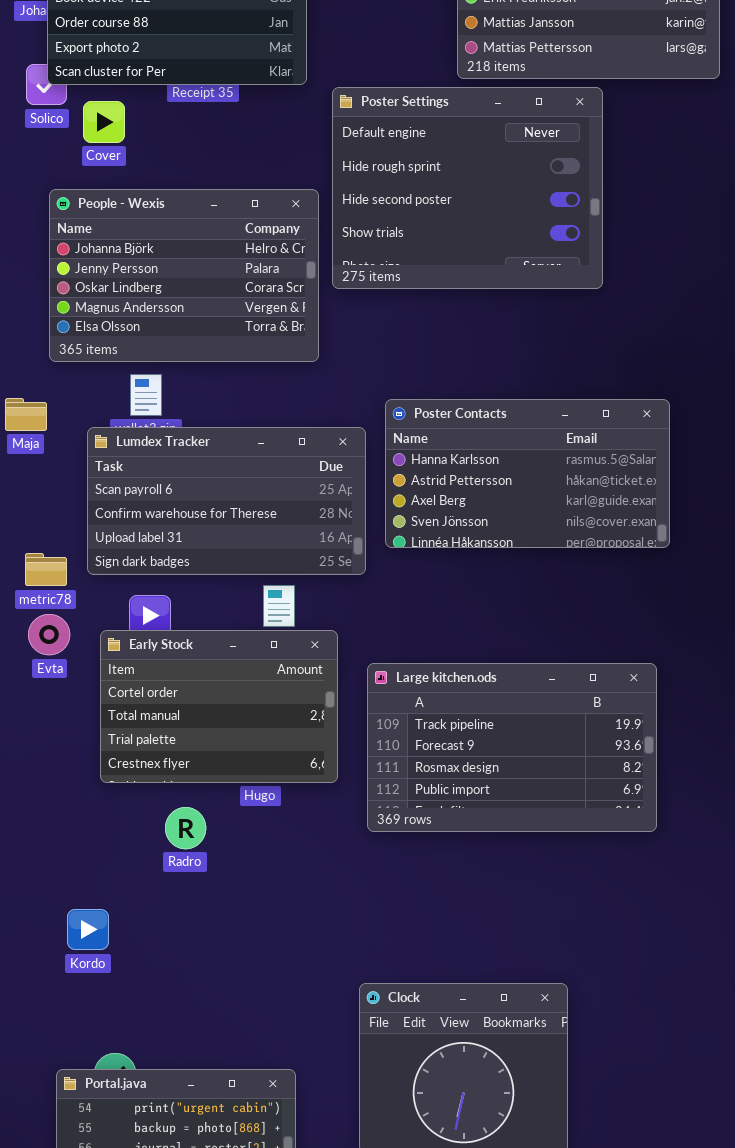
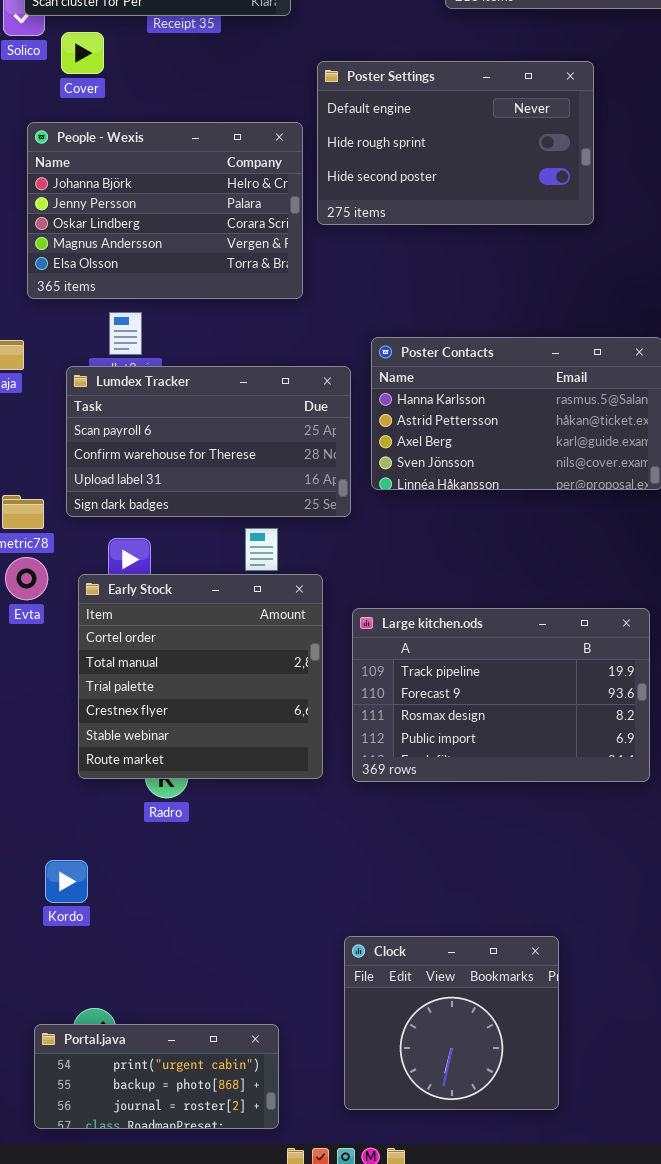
Poster Settings: [332,87,603,289] -> [317,61,594,225], resized
Early Stock: [100,630,338,783] -> [78,574,323,779], resized

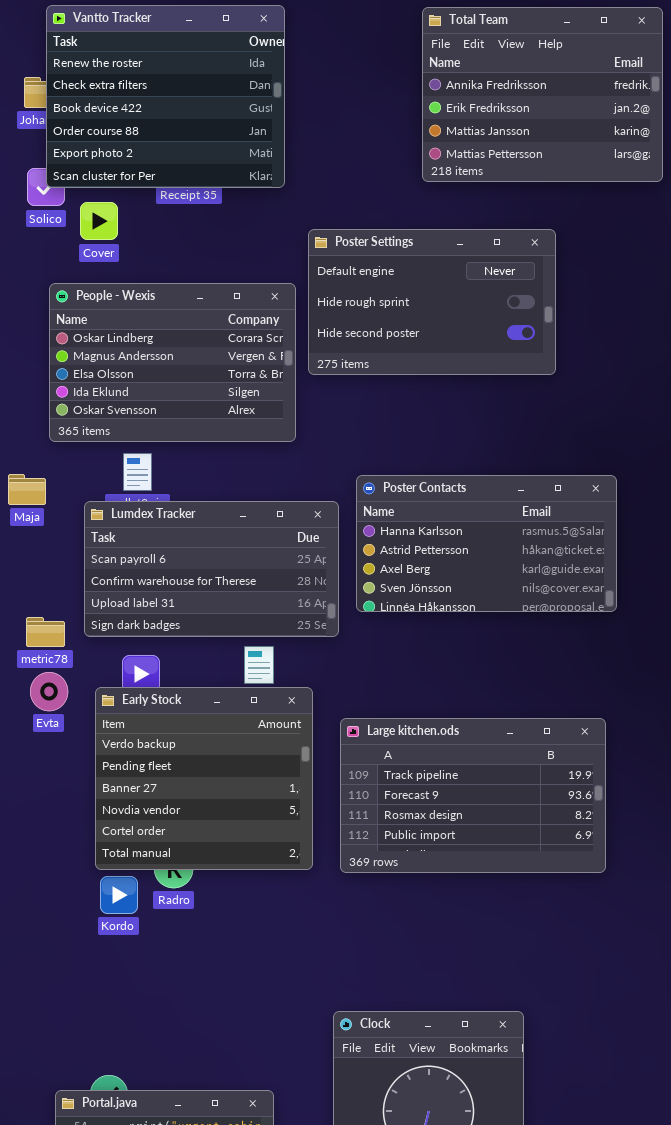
People - Wexis: [27,122,303,299] -> [49,283,296,442], scrolled down 2 rows
Early Stock: [78,574,323,779] -> [95,687,313,870], scrolled up 4 rows
Kordo: [45,860,88,903] -> [100,876,138,914], moved

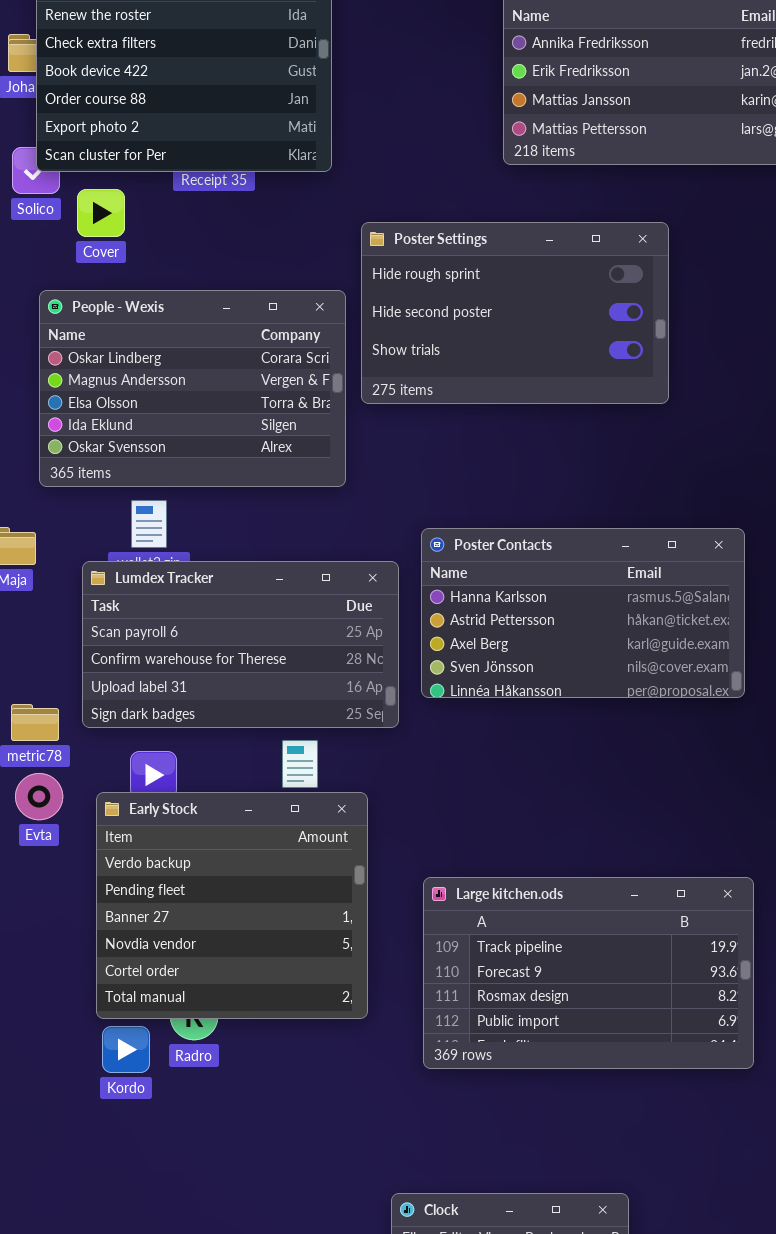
Poster Settings: [308,229,556,375] -> [361,222,669,404], scrolled down 1 row
Large kitchen.ods: [340,718,606,873] -> [423,877,754,1069], moved

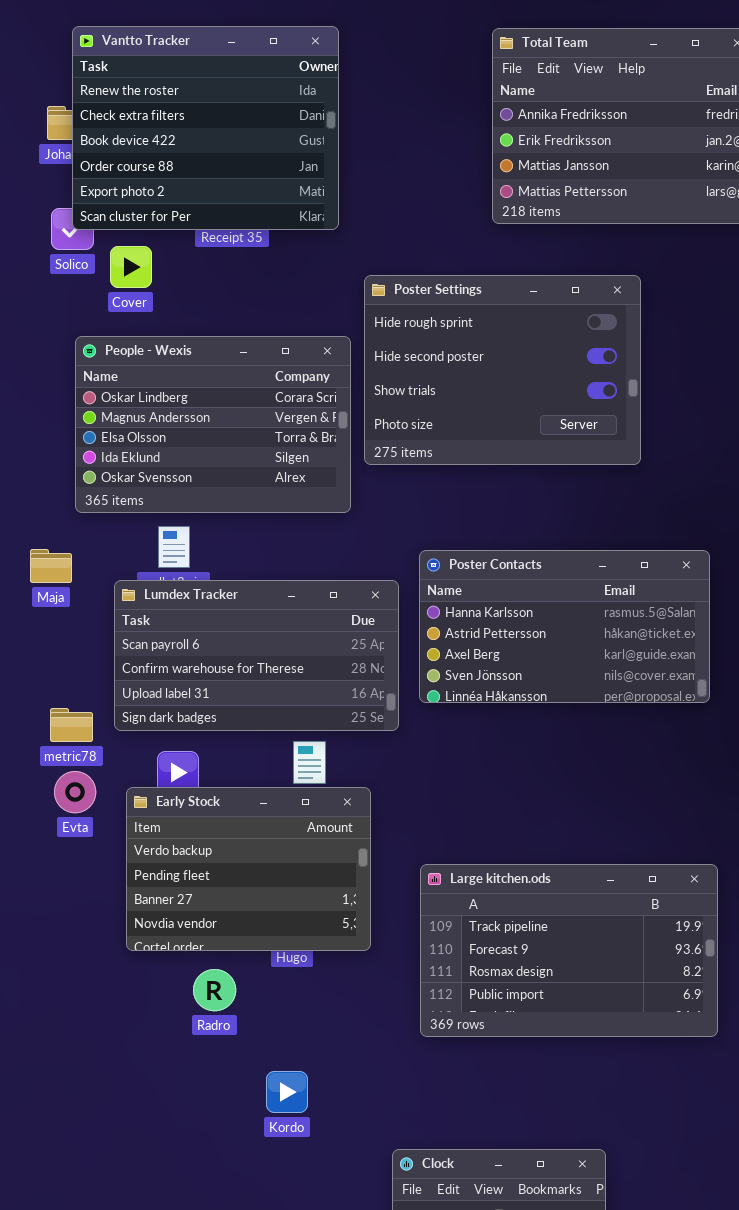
Poster Settings: [361,222,669,404] -> [364,275,641,465], resized
Early Stock: [96,792,368,1019] -> [126,787,371,951], resized
Kordo: [102,1026,150,1073] -> [266,1071,308,1113], moved

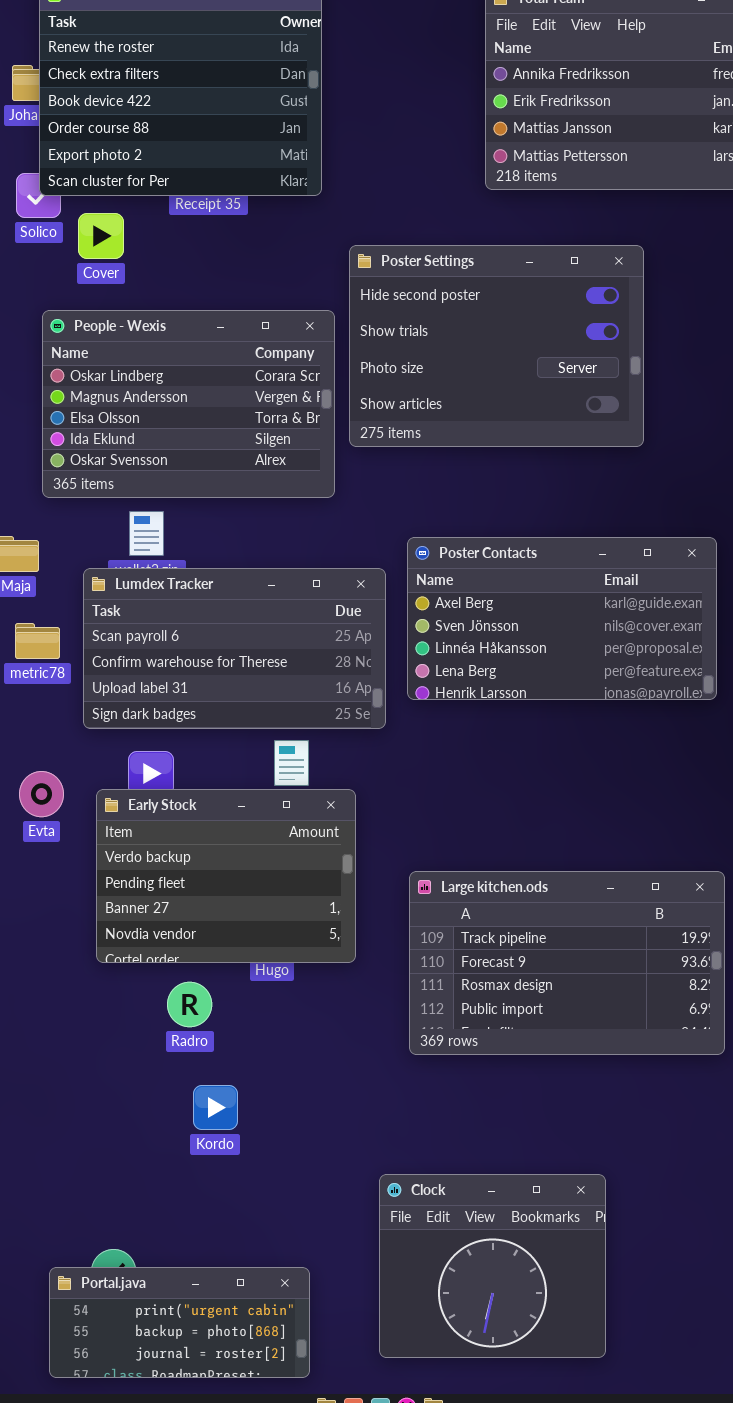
Poster Settings: [364,275,641,465] -> [349,245,644,447], scrolled down 1 row
Poster Contacts: [419,550,710,703] -> [407,537,717,700], scrolled down 2 rows
metric78: [50,708,93,742] -> [15,623,60,659], moved
Kordo: [266,1071,308,1113] -> [193,1085,238,1130], moved

